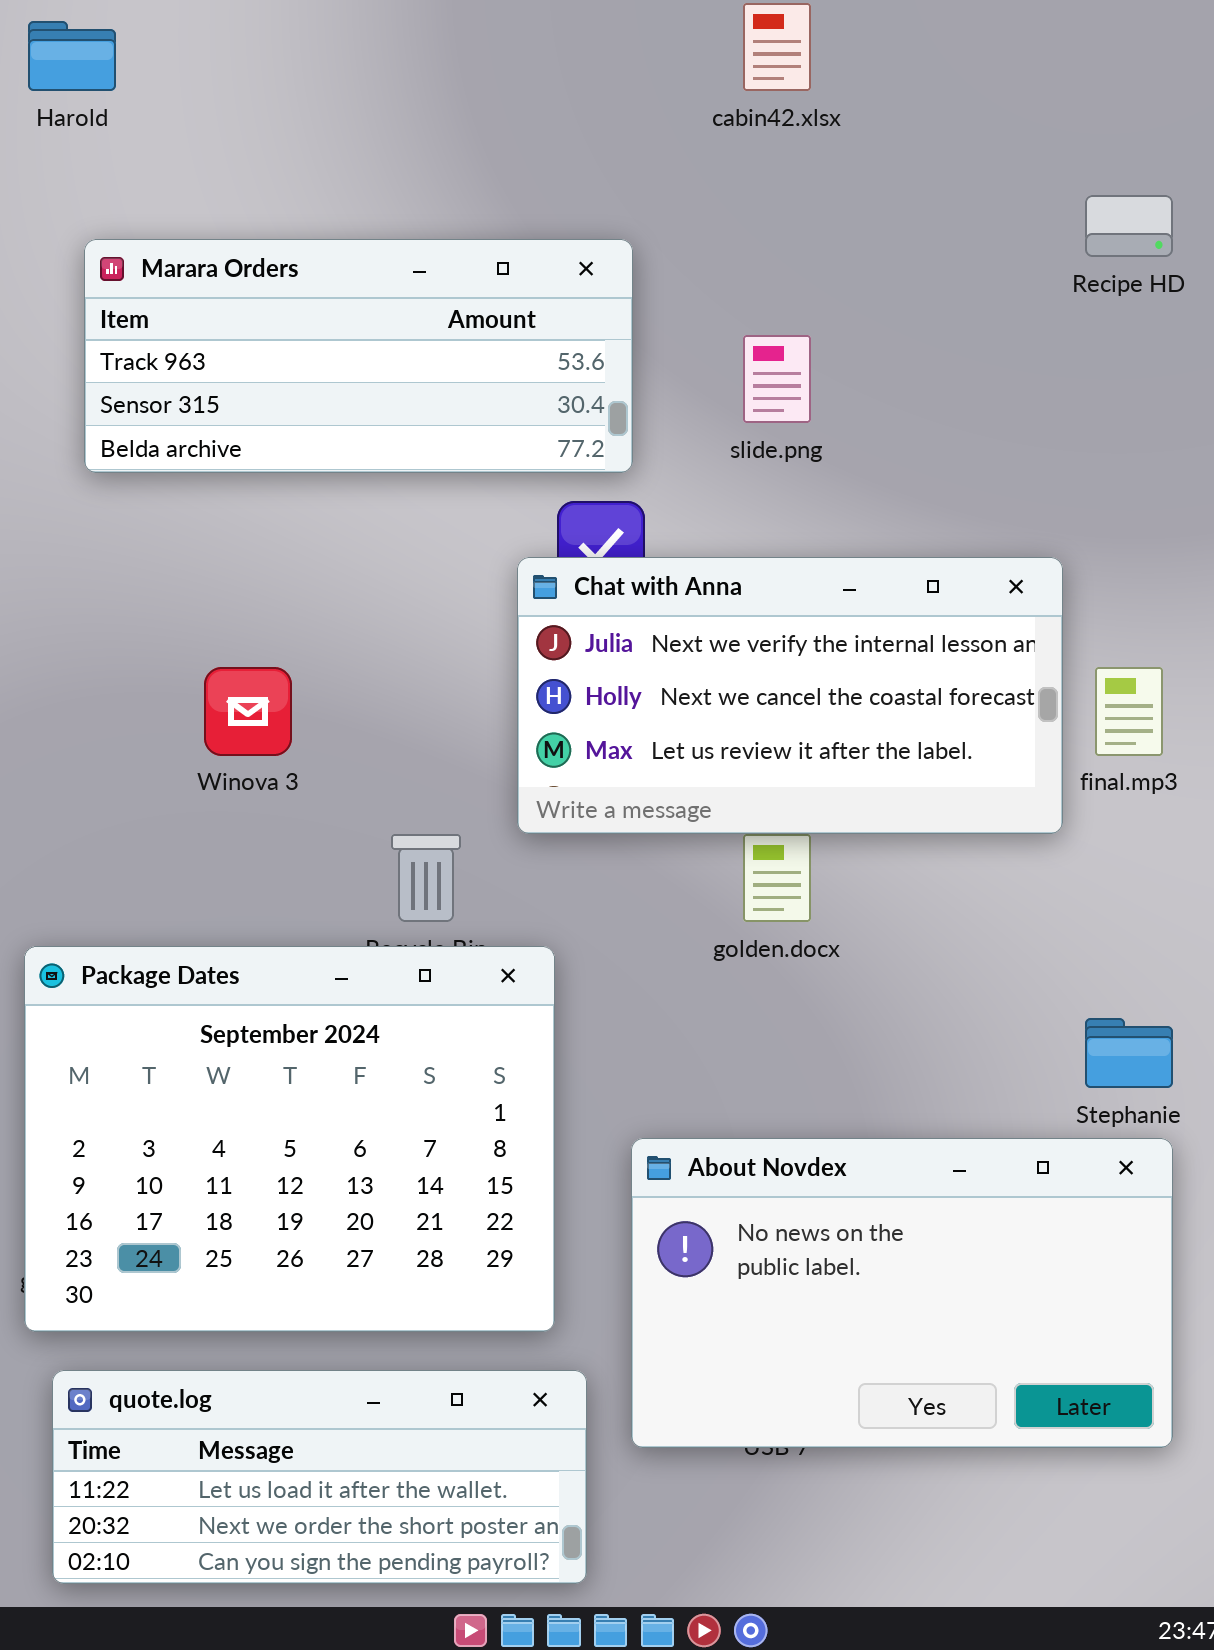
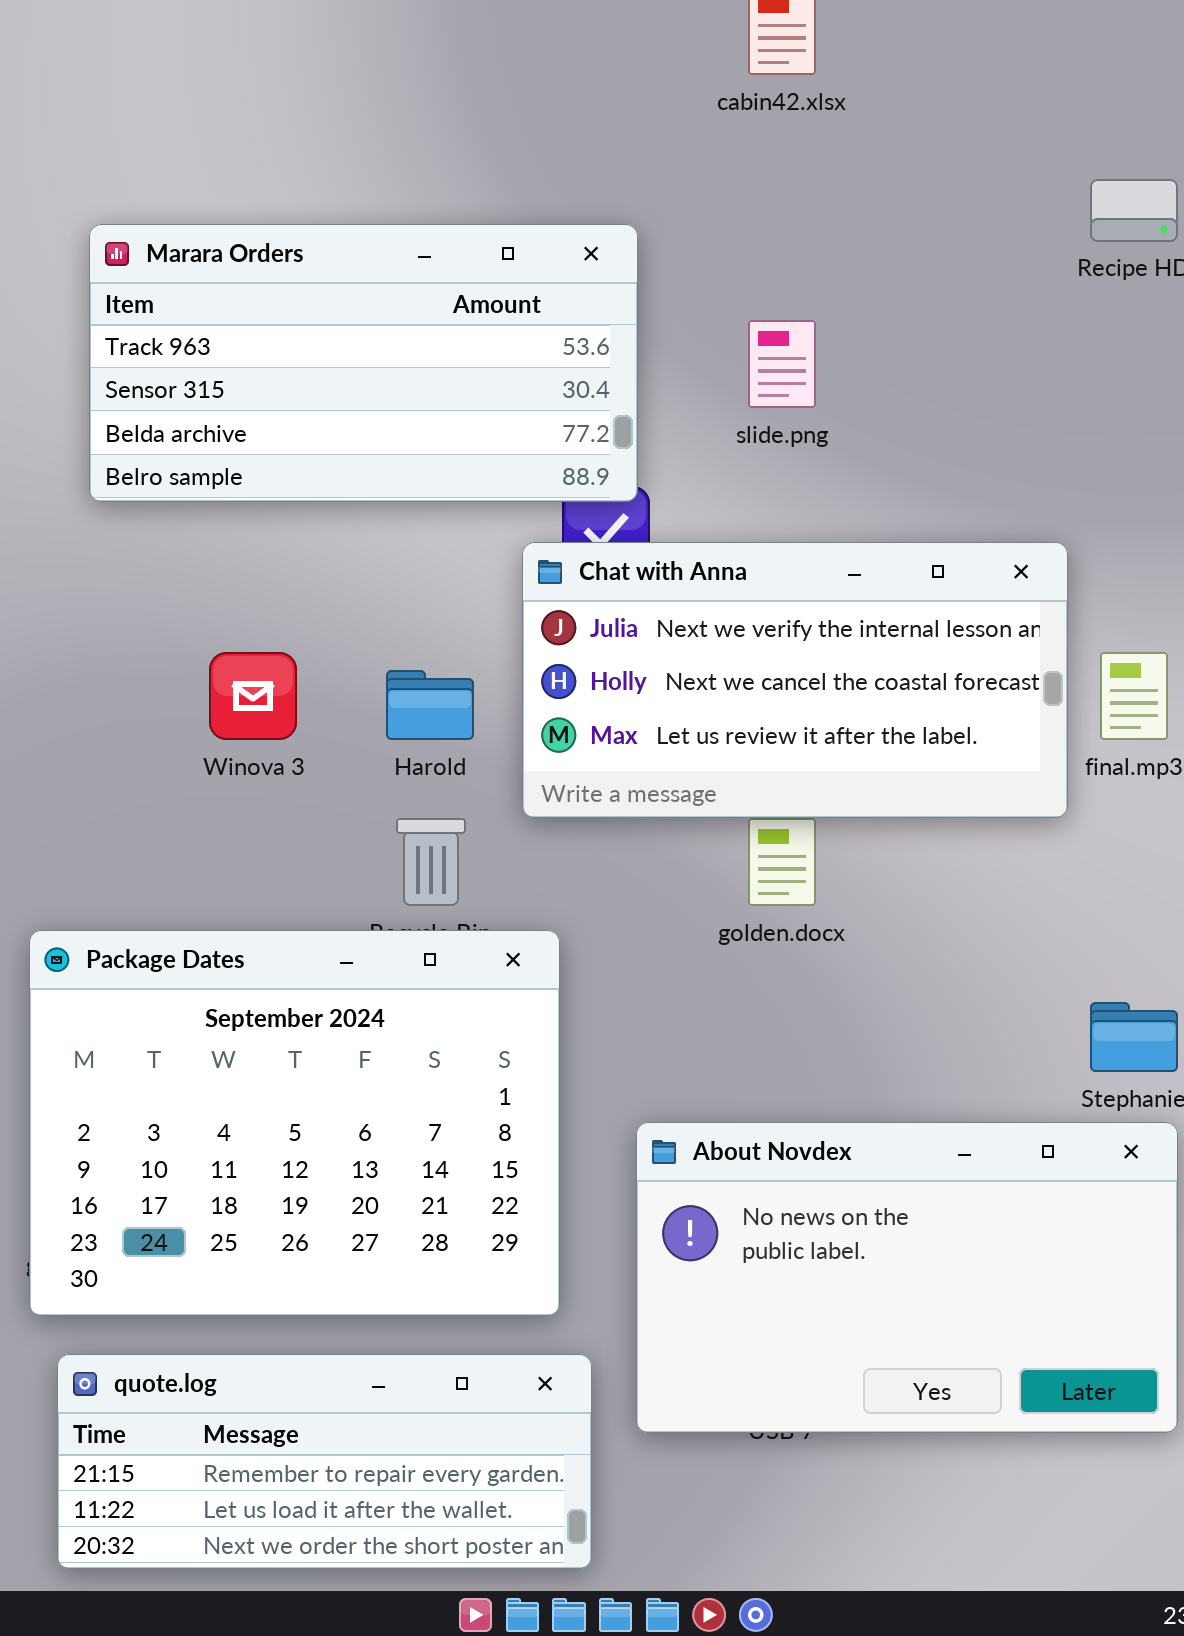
Harold: [28,21,116,91] -> [386,670,474,740], moved
Marara Orders: [84,239,633,473] -> [89,224,638,502], resized
quote.log: [52,1370,587,1584] -> [57,1354,592,1569], scrolled up 1 row

